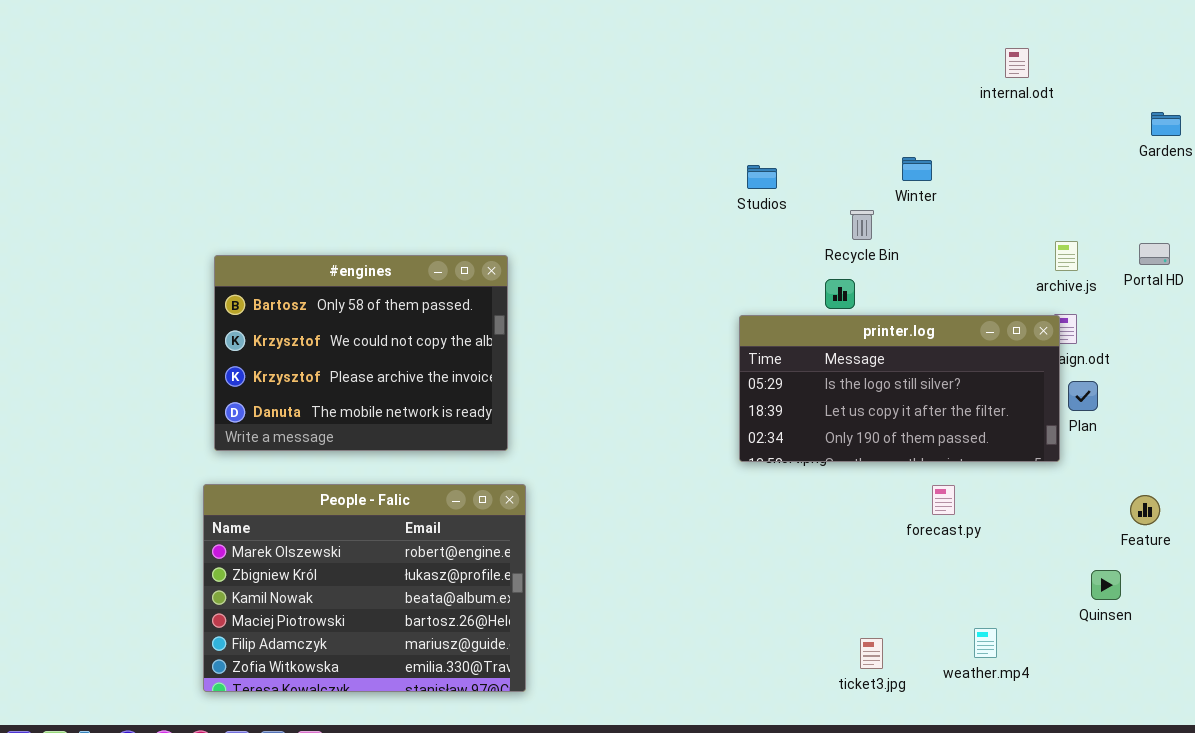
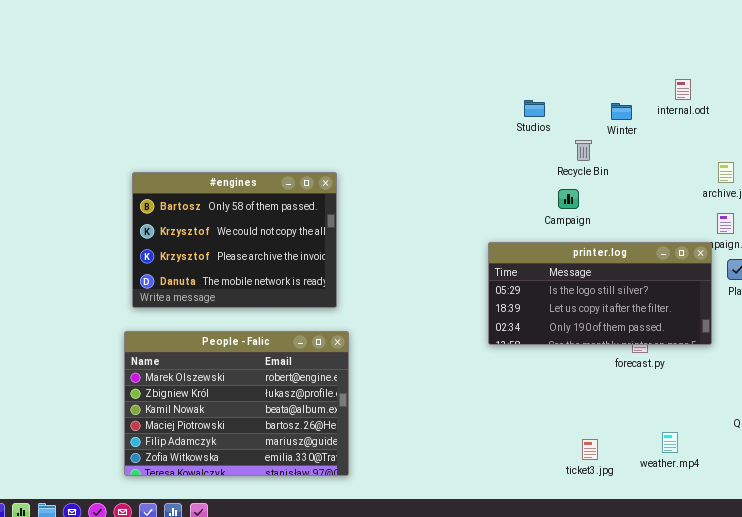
internal.odt: [1005,48,1029,78] -> [675,79,691,100], moved
Studios: [747,165,777,189] -> [524,100,545,117], moved
printer.log: [739,315,1060,462] -> [488,242,712,345], moved

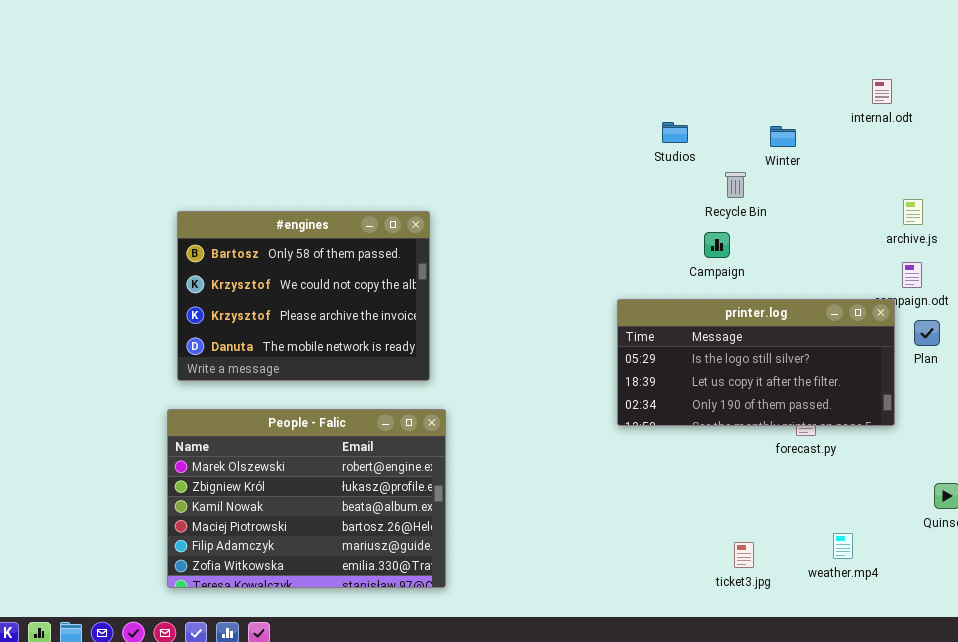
internal.odt: [675,79,691,100] -> [872,79,892,104], moved

